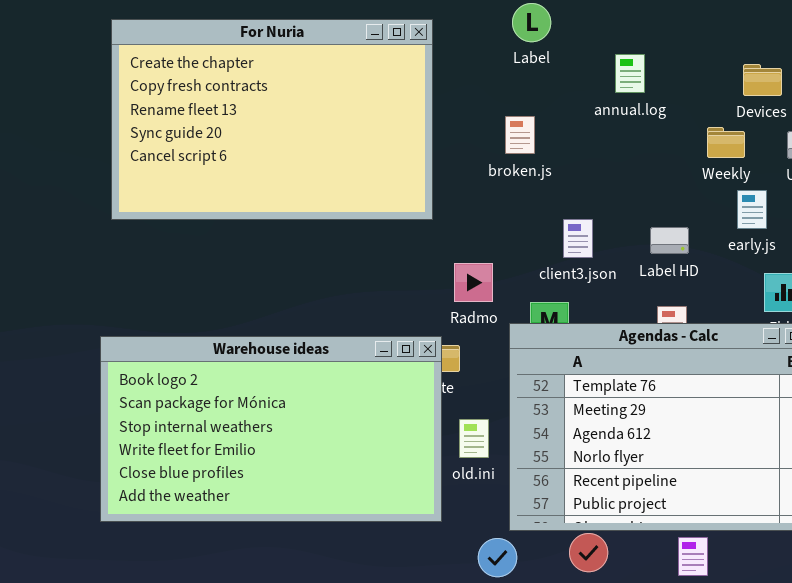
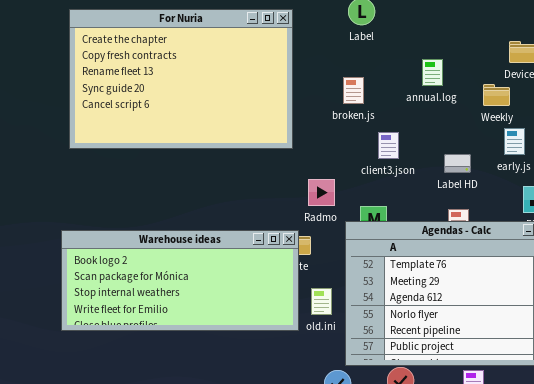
annual.log: [615,54,645,93] -> [422,59,443,86], moved
client3.json: [563,219,593,258] -> [378,132,399,159], moved
Warehouse ideas: [100,336,442,522] -> [61,230,299,331], resized

